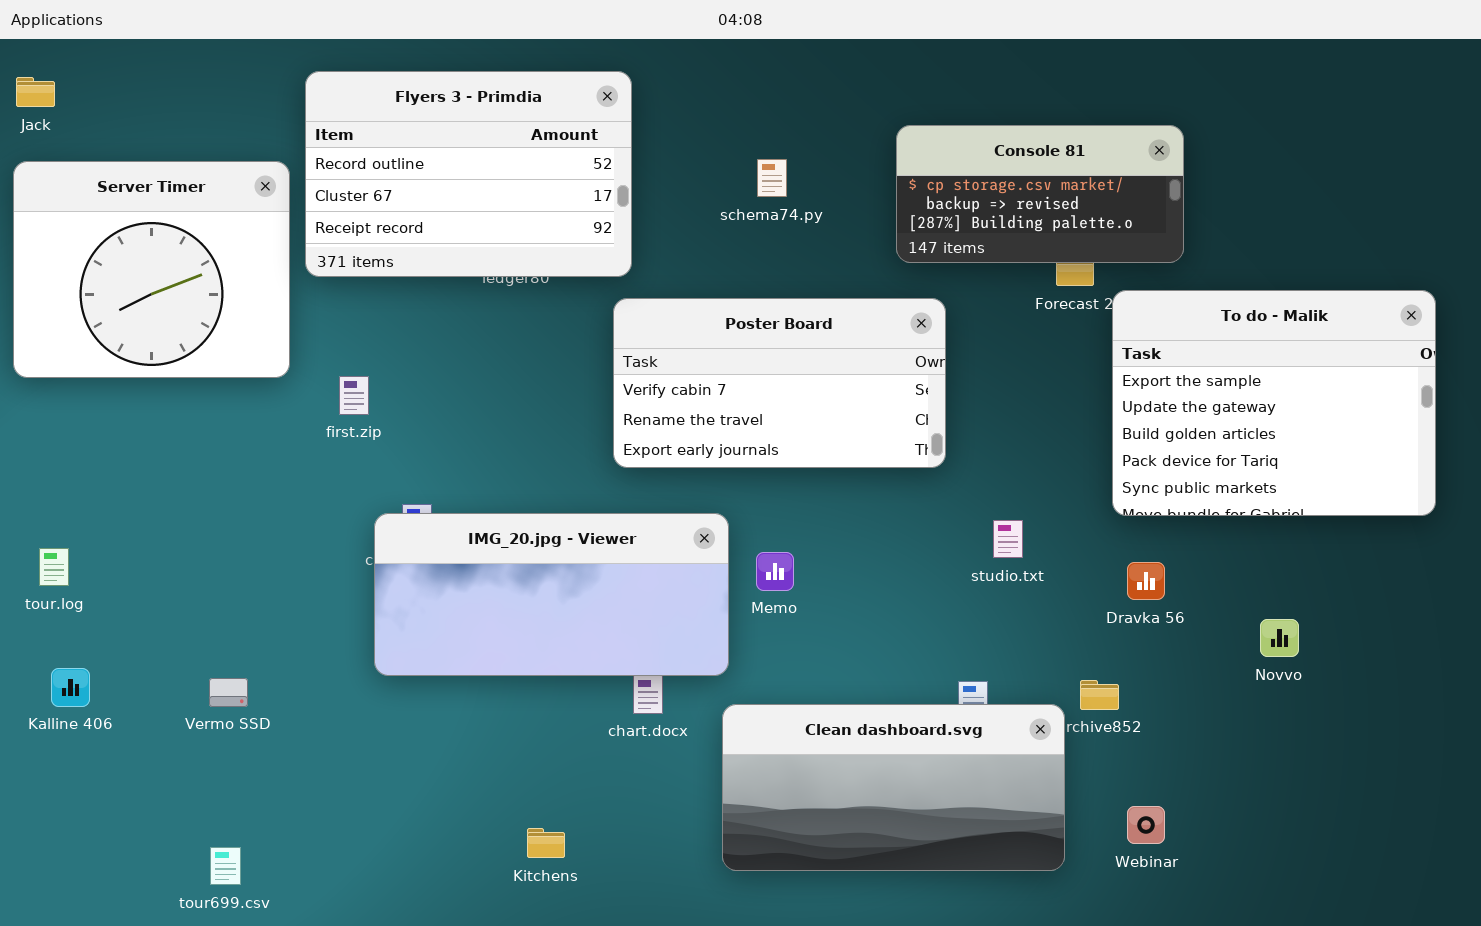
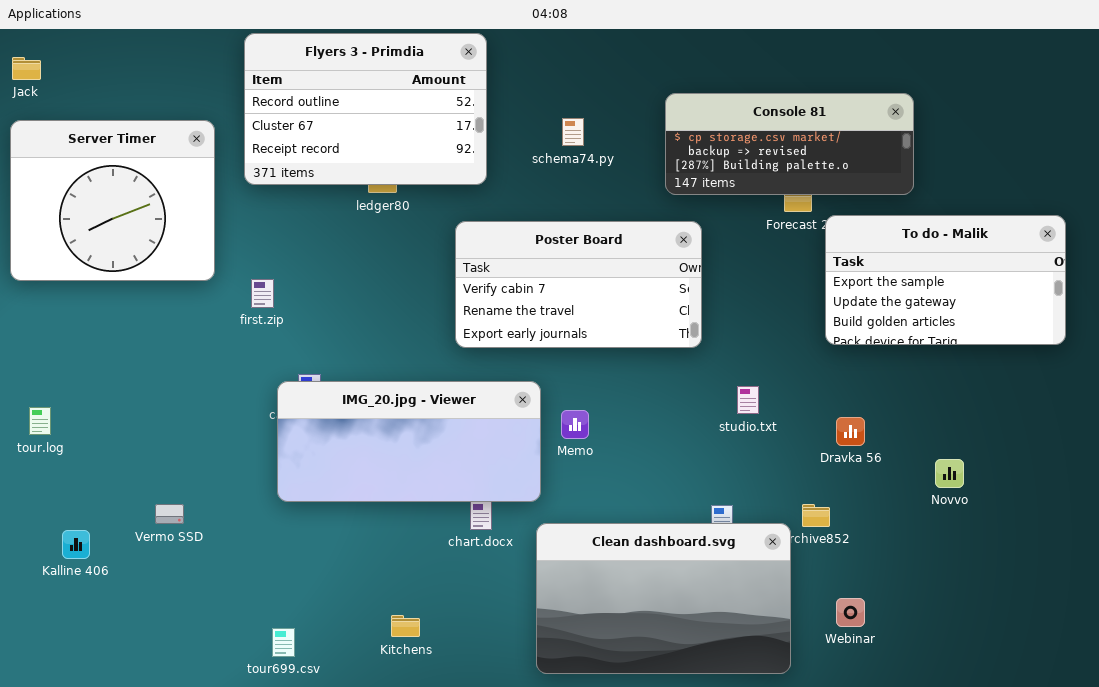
Flyers 3 - Primdia: [305,71,632,277] -> [244,33,487,185], moved
Console 81: [896,125,1184,263] -> [665,93,914,195], resized
To do - Malik: [1112,290,1436,516] -> [825,215,1066,345], resized
Kalline 406: [51,668,90,707] -> [62,530,90,559], moved
Clean dashboard.svg: [722,704,1065,871] -> [536,523,791,674], resized
tour699.csv: [210,847,241,885] -> [272,628,295,657], moved

